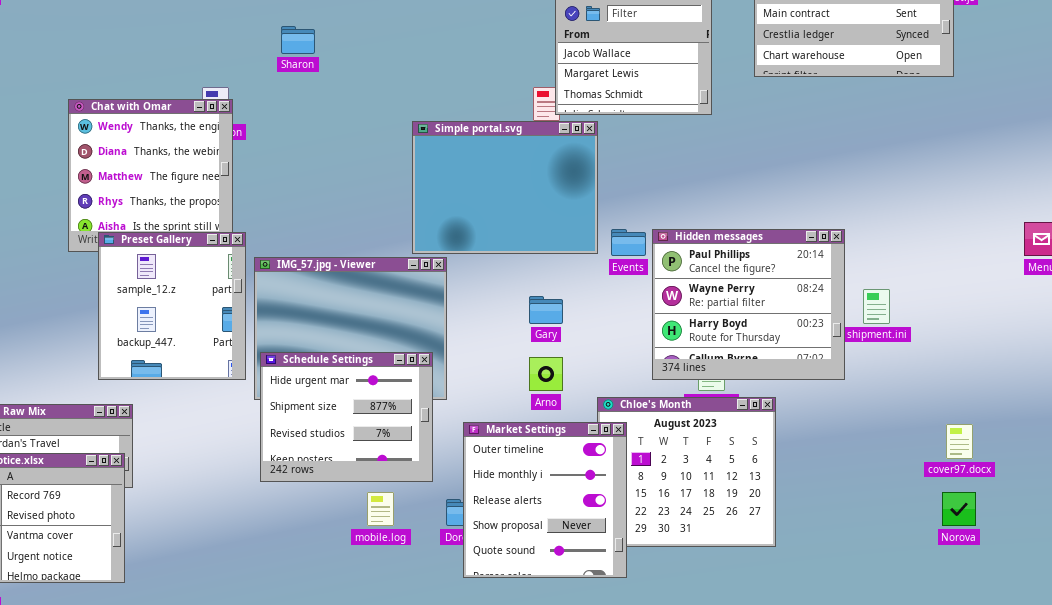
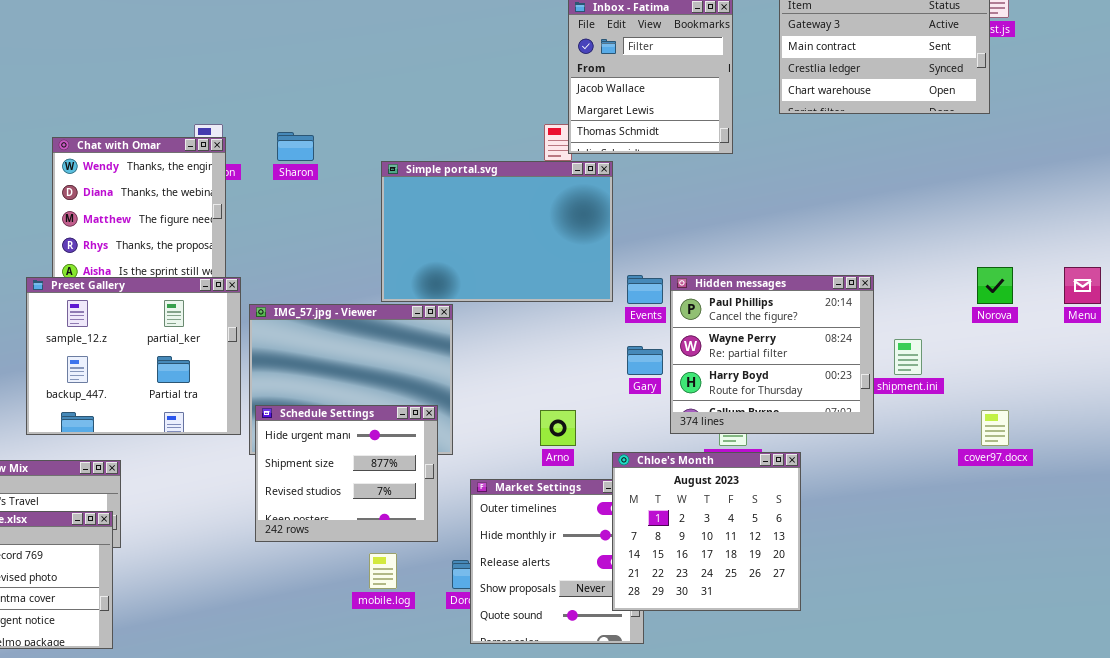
Sharon: [281,26,315,54] -> [277,132,314,161], moved
Simple portal.svg: [412,121,598,254] -> [381,161,613,302], resized
Preset Gallery: [98,232,246,380] -> [26,277,241,435], resized
Gary: [529,296,563,324] -> [627,346,663,375], moved
Chloe's Month: [597,397,776,547] -> [612,452,801,611], raised
cover97.docx: [946,424,973,459] -> [981,410,1009,446], moved
Norova: [942,492,976,526] -> [977,267,1013,304], moved

